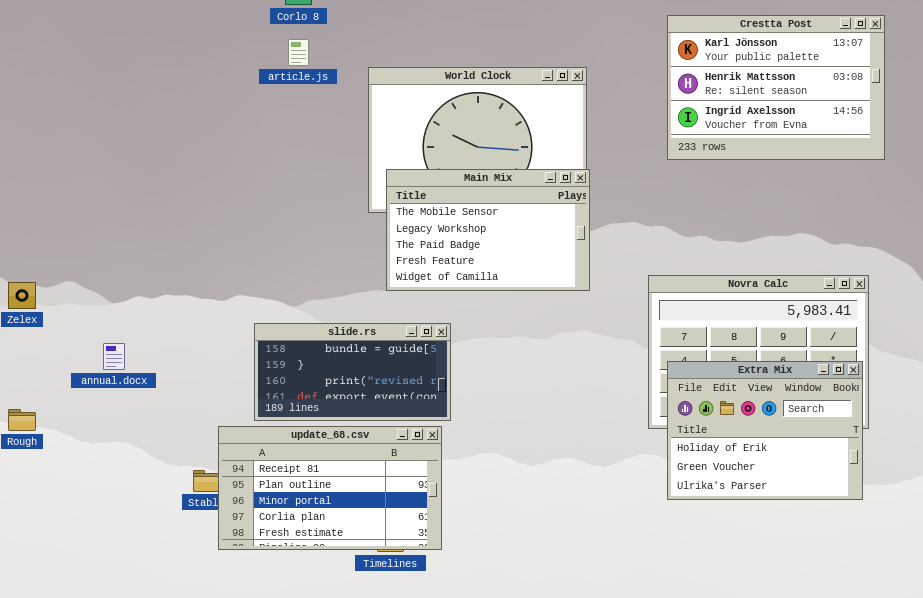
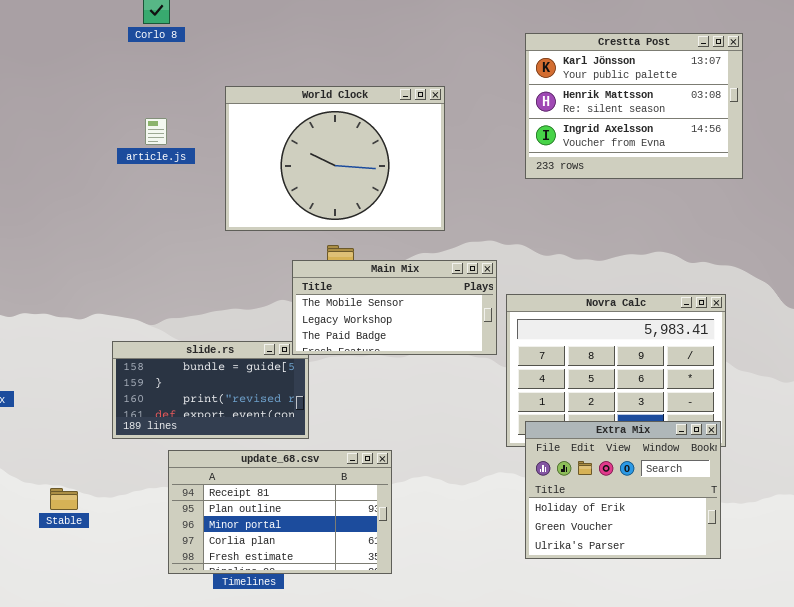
article.js: [288,39,309,66] -> [145,118,167,145], moved
Main Mix: [386,169,590,291] -> [292,260,497,355], moved, resized
Extra Mix: [667,361,863,500] -> [525,421,721,559], moved
update_68.csv: [218,426,442,550] -> [168,450,392,574], moved

